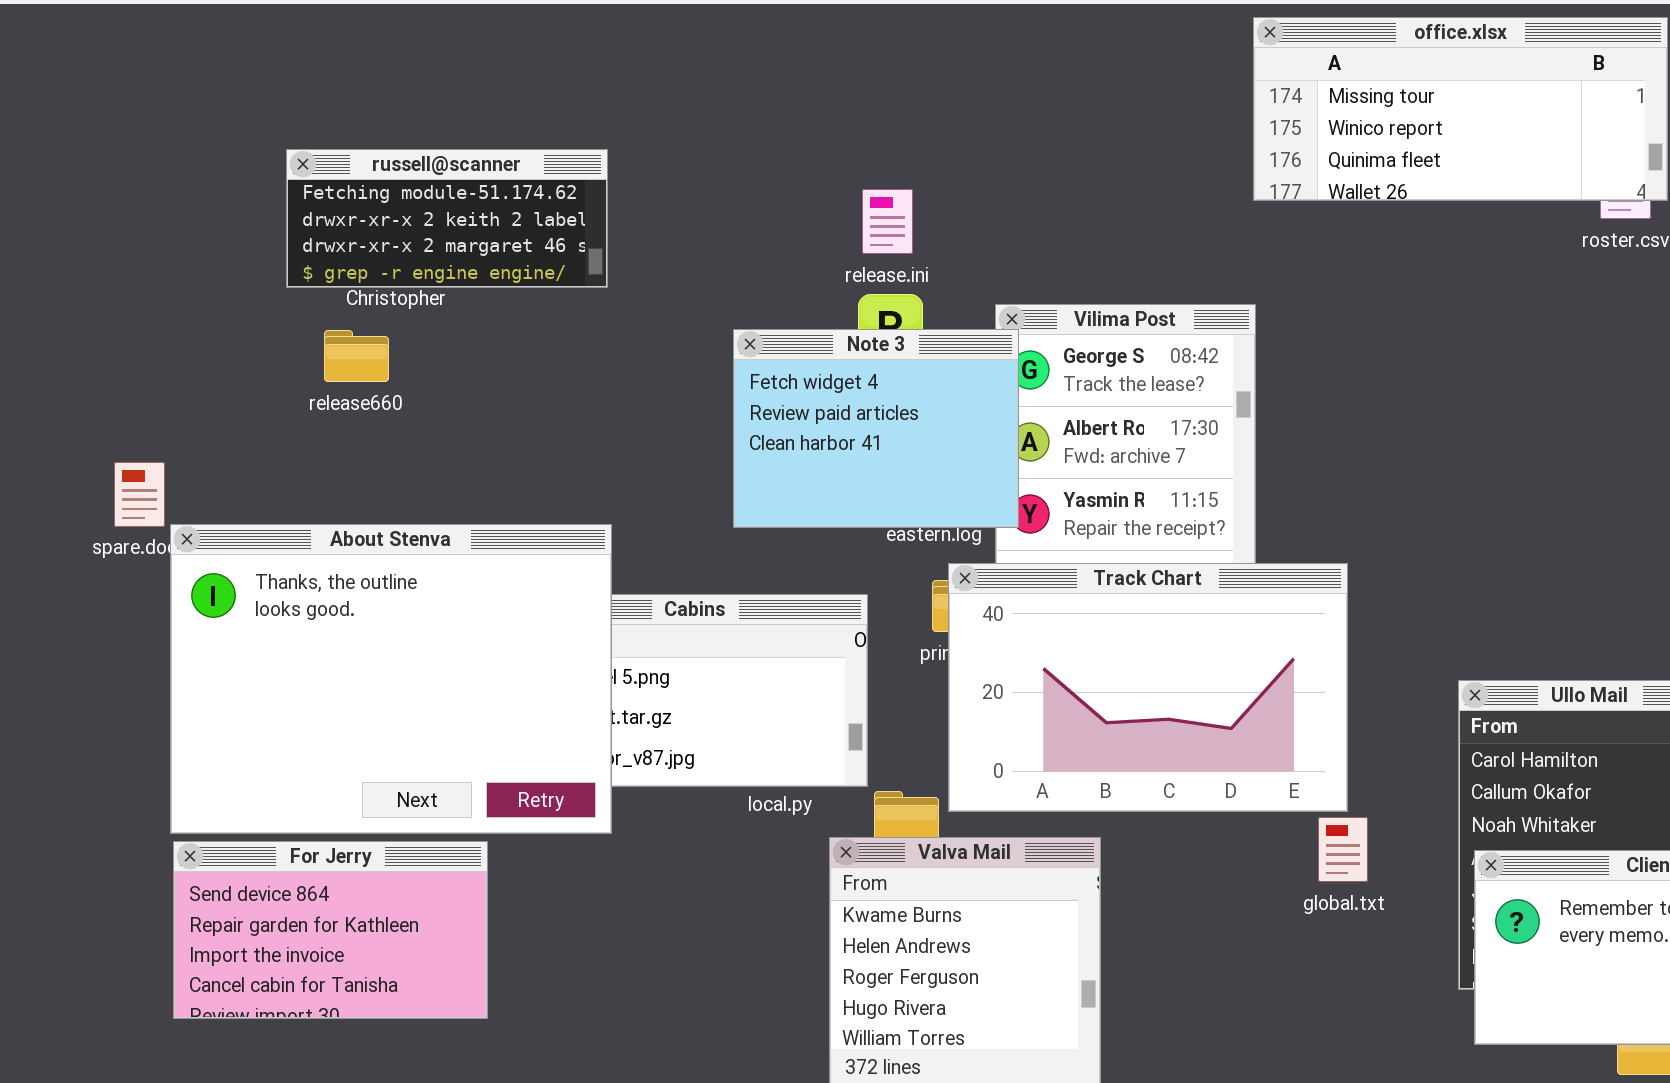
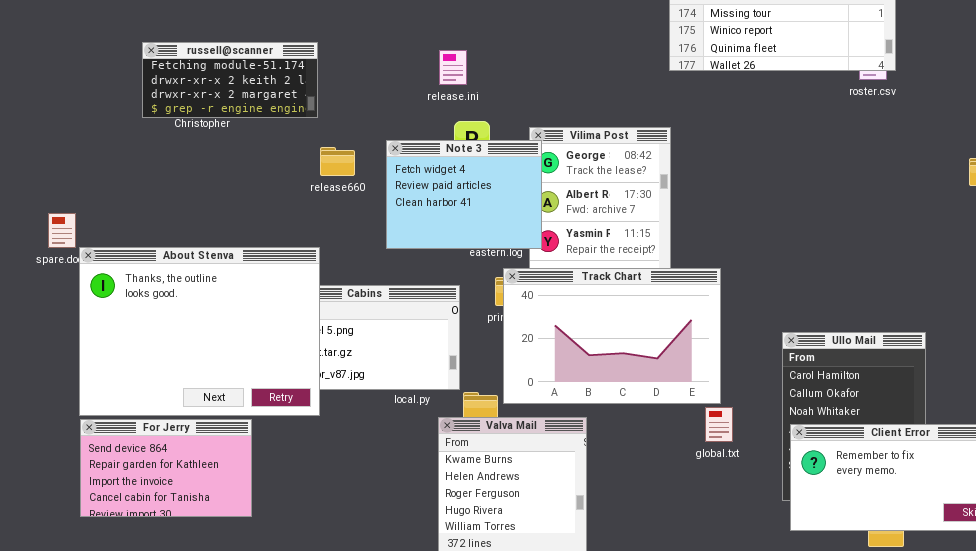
release.ini: [862,189,913,254] -> [439,50,467,85], moved
release660: [324,330,389,382] -> [320,147,355,176], moved

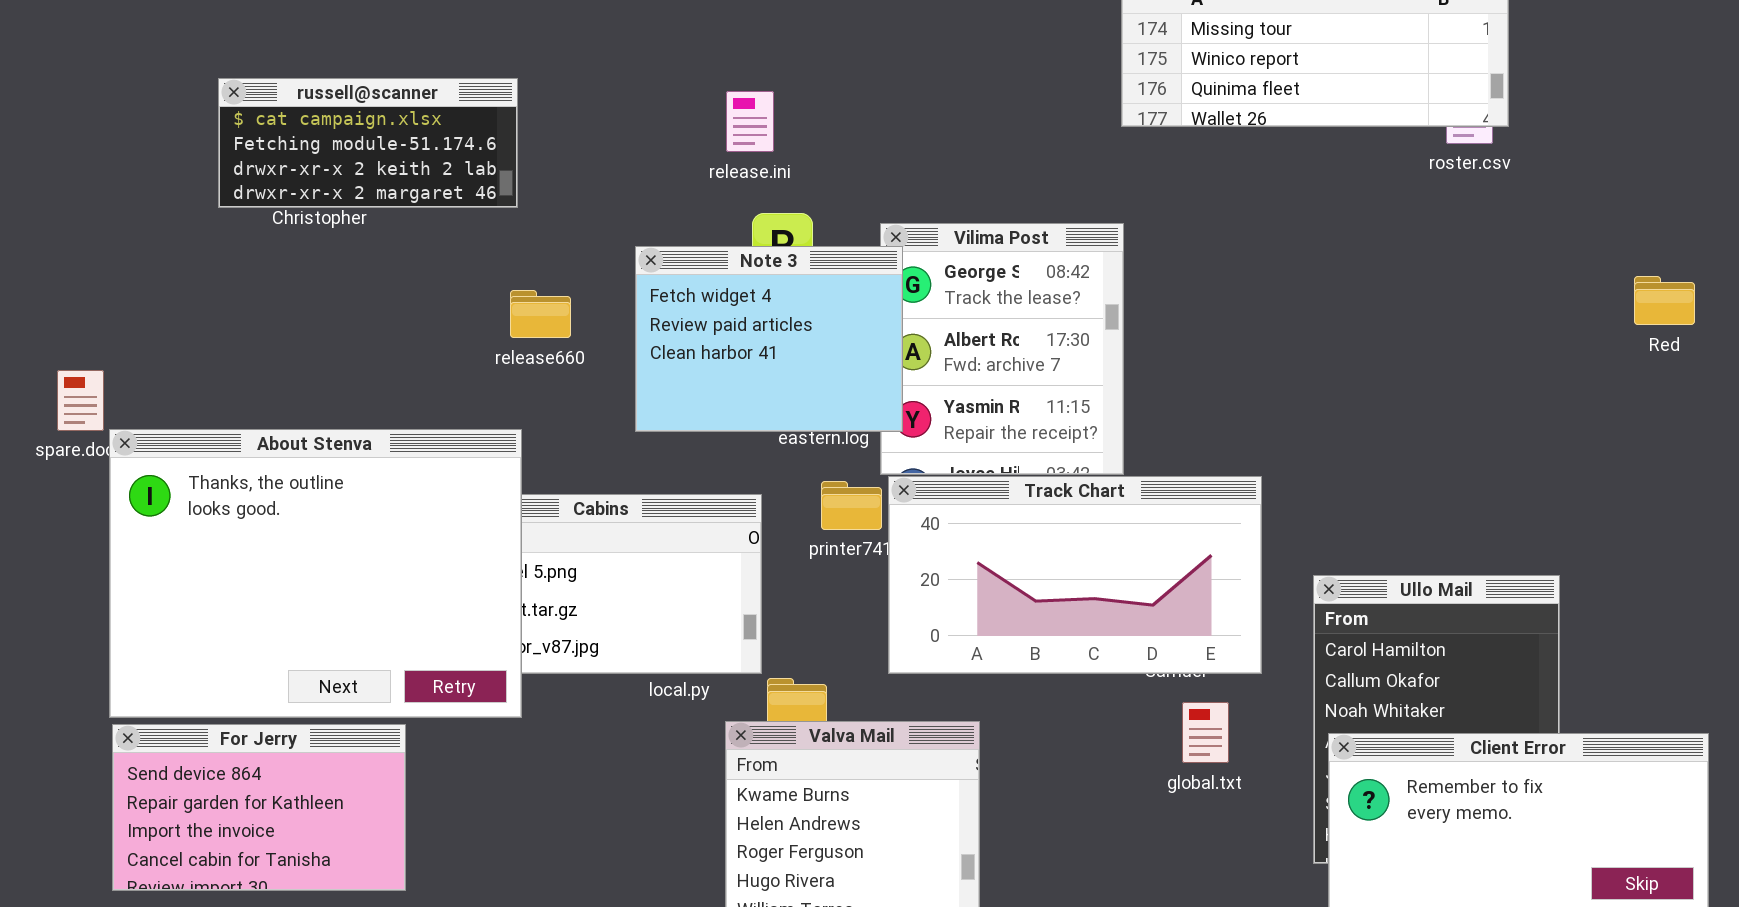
russell@scanner: [142,42,318,118] -> [218,78,518,208], scrolled up 1 row
release660: [320,147,355,176] -> [510,290,571,338], moved
Track Chart: [503,268,721,404] -> [888,476,1262,674], moved, resized

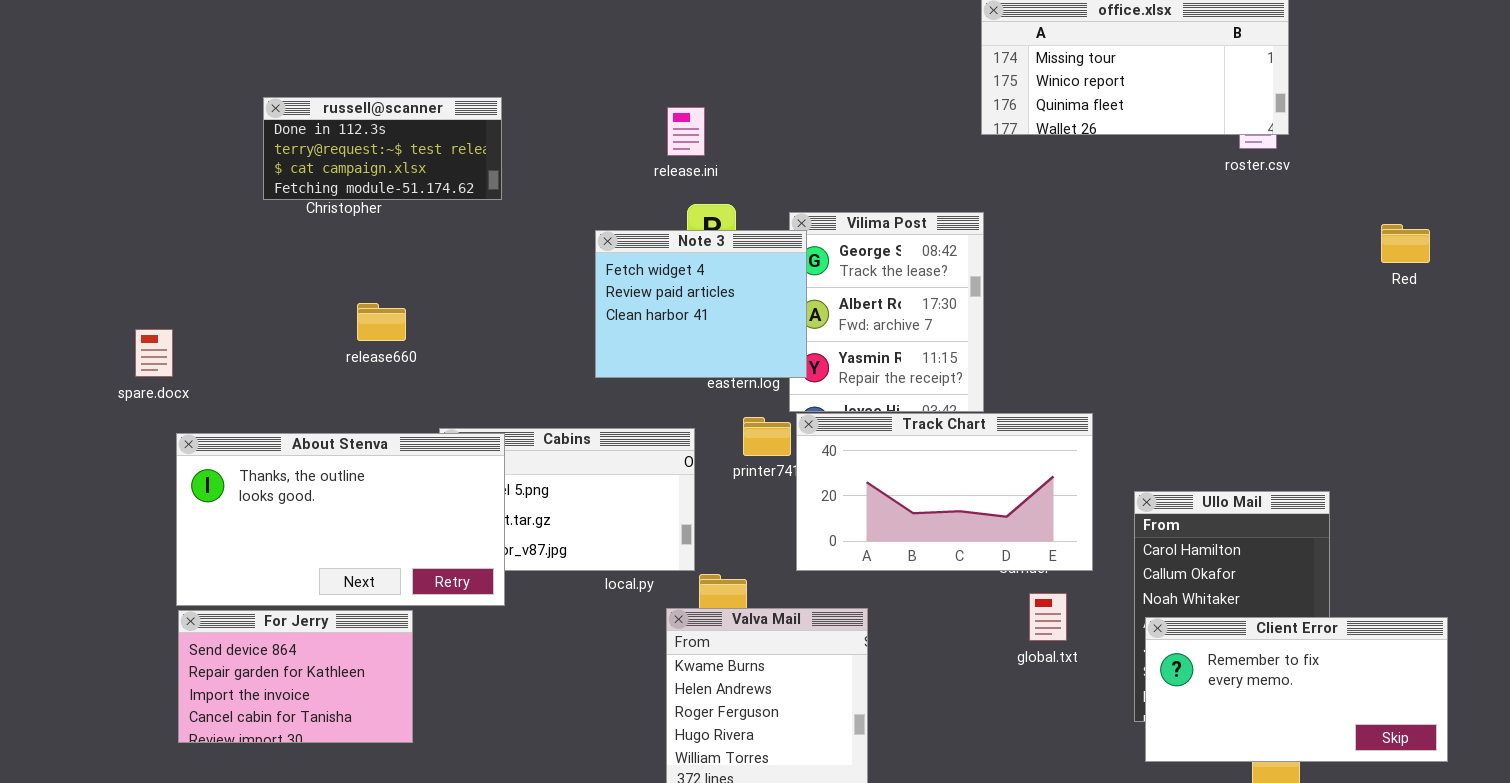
russell@scanner: [218,78,518,208] -> [263,97,502,200], scrolled up 2 rows
Red: [1634,276,1695,325] -> [1381,224,1430,263], moved
release660: [510,290,571,338] -> [357,303,406,341], moved
About Stenva: [109,429,522,718] -> [176,433,505,606], resized

